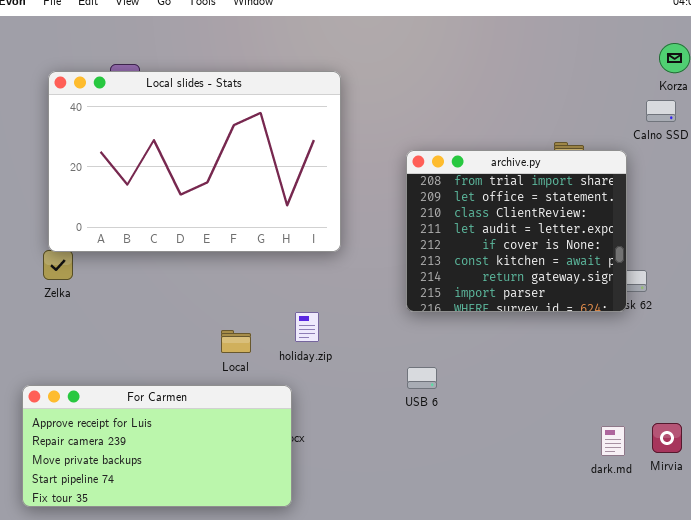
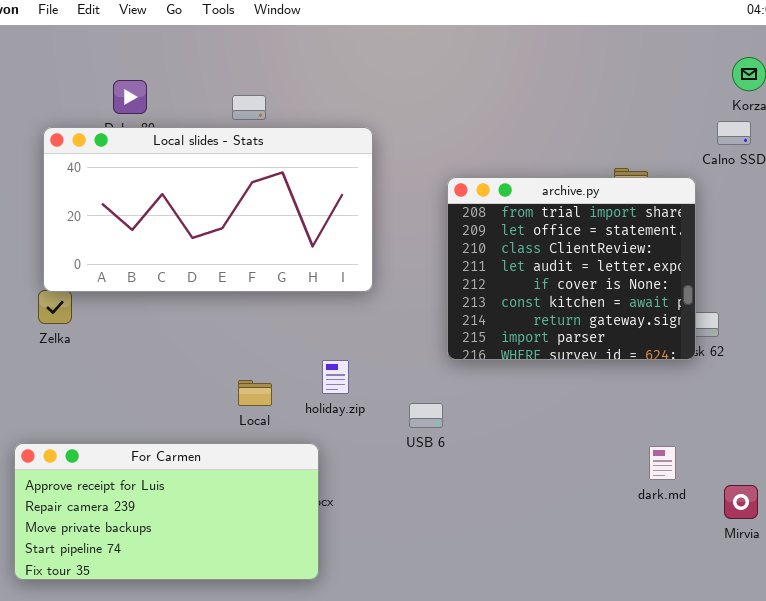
Local slides - Stats: [48,71,341,252] -> [43,127,373,292], resized
USB 6: [407,367,437,389] -> [409,403,443,428], moved
dark.md: [601,426,625,456] -> [649,446,676,480], moved

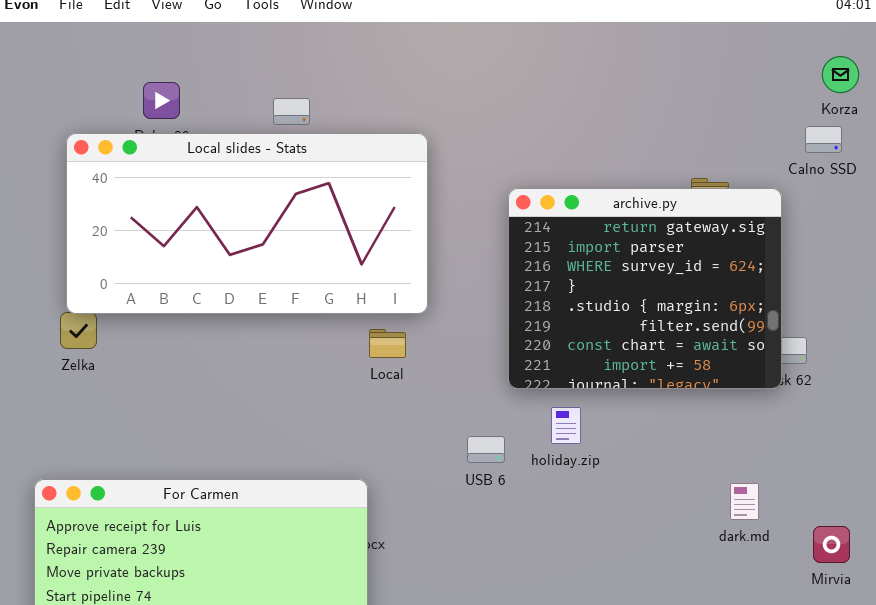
archive.py: [447,177,696,360] -> [508,188,782,389], scrolled down 6 rows
holiday.zip: [322,360,349,394] -> [551,407,581,444], moved
Local: [238,380,272,406] -> [369,329,406,358], moved

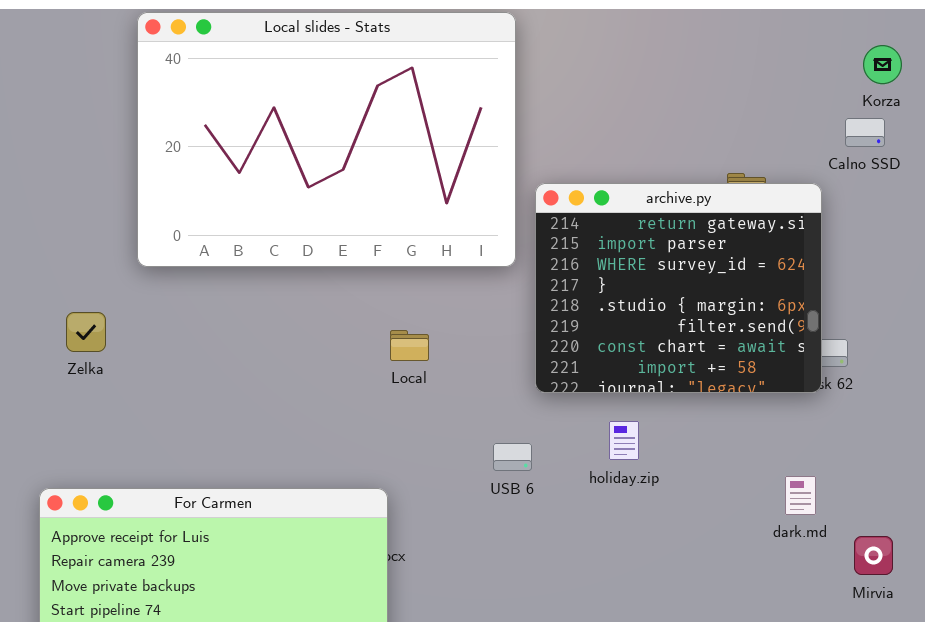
Local slides - Stats: [66,133,428,314] -> [137,12,516,267], moved, resized
holiday.zip: [551,407,581,444] -> [609,421,639,460], moved
dark.md: [730,483,759,520] -> [785,476,816,515], moved

